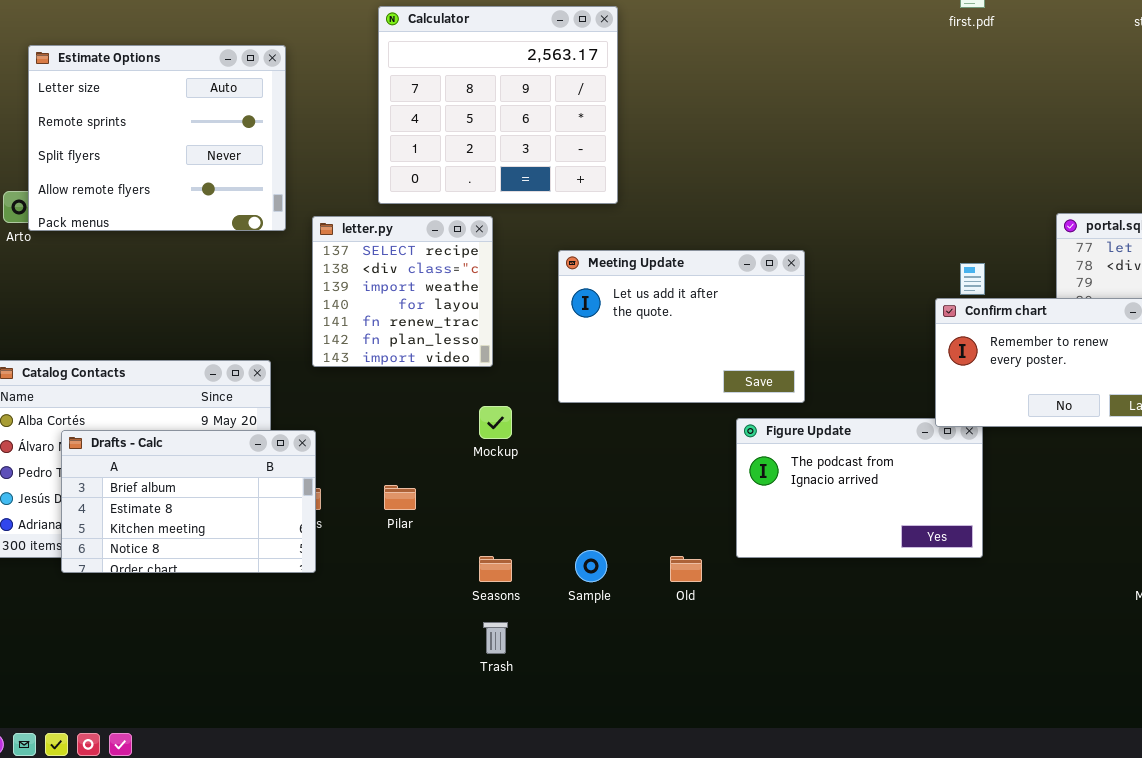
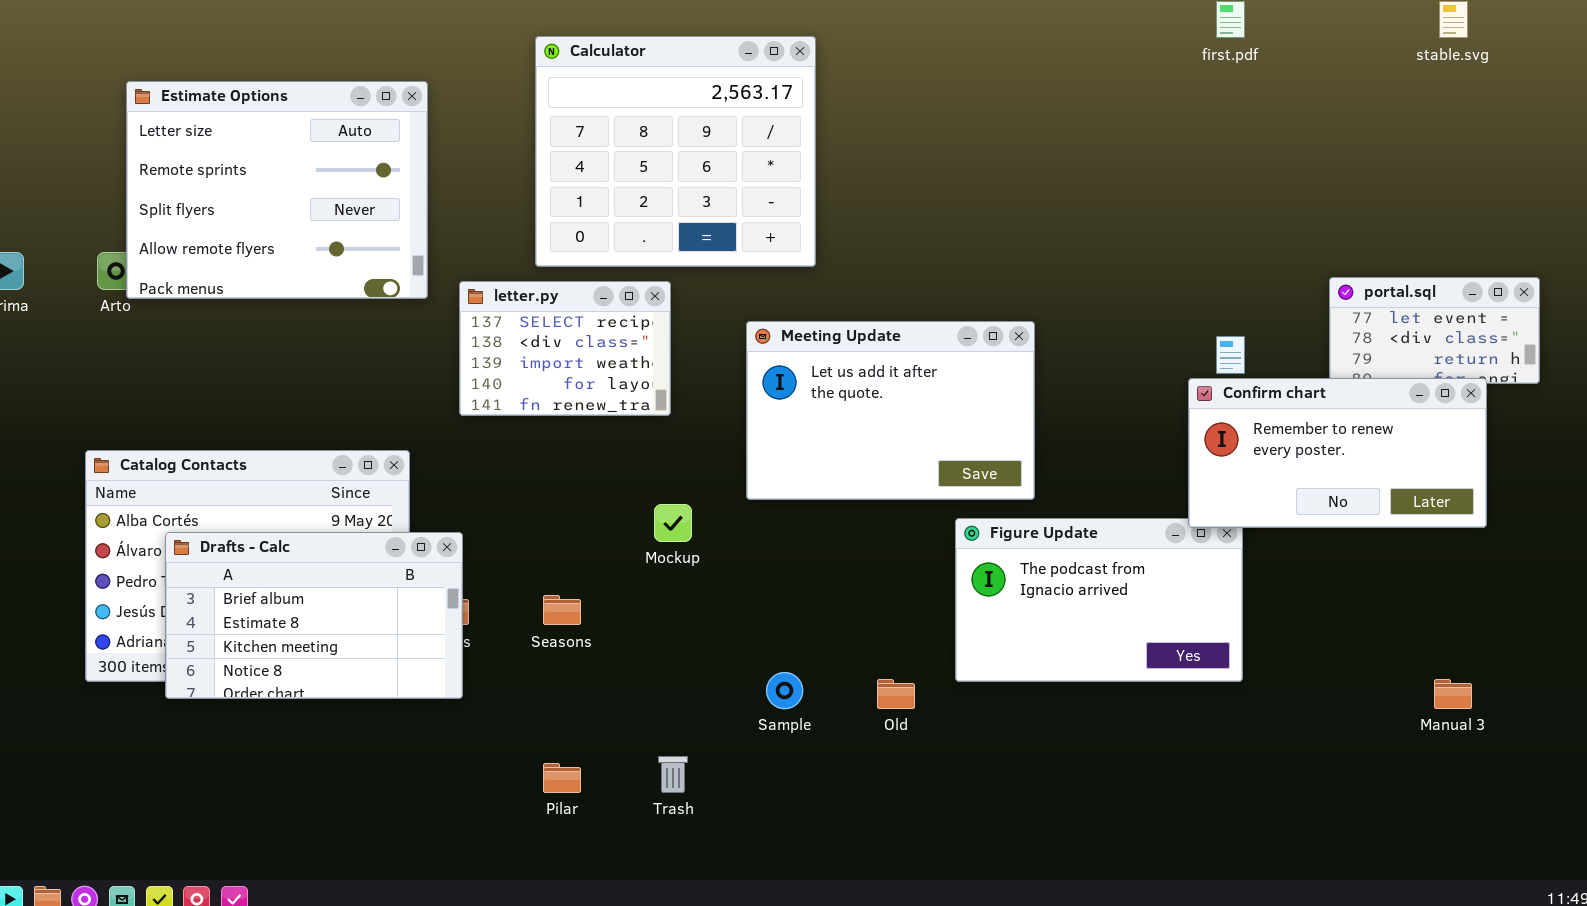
letter.py: [312,216,493,367] -> [459,281,671,416], resized
Pilar: [384,485,416,510] -> [543,763,581,793], moved
Seasons: [479,556,512,582] -> [543,595,581,625], moved

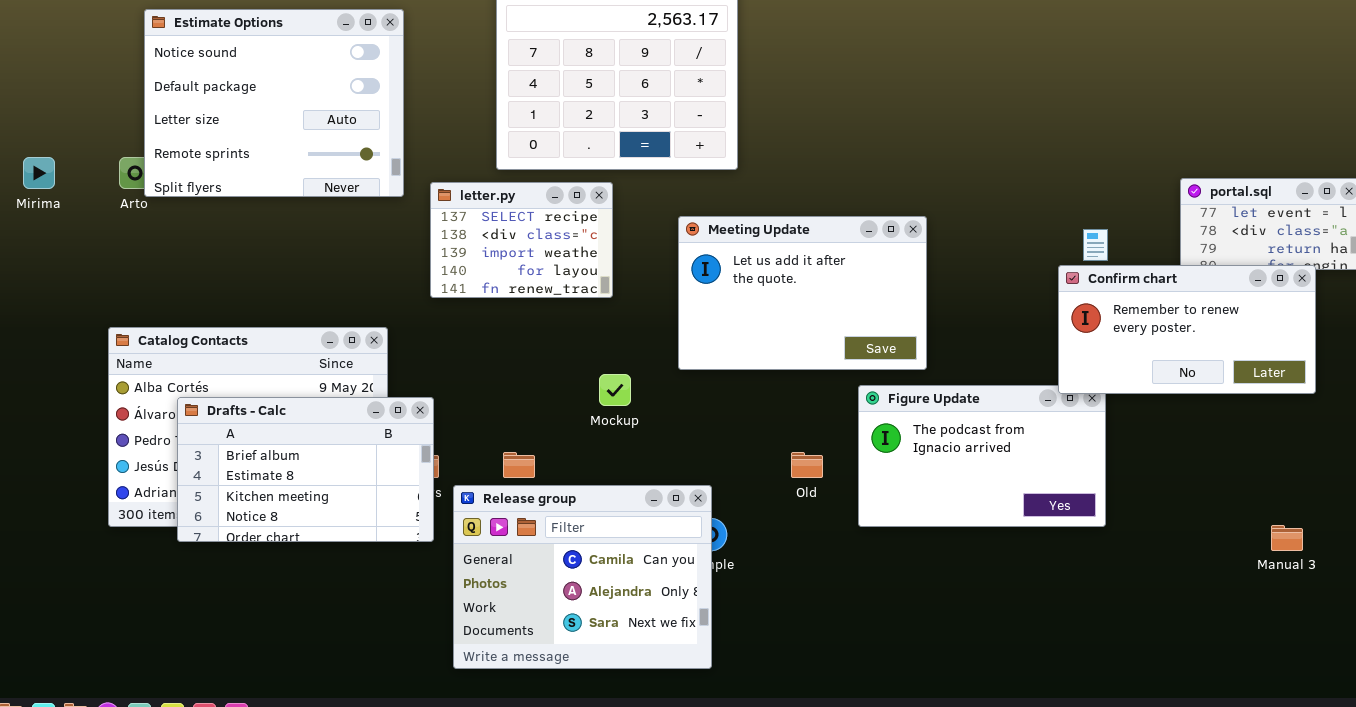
Estimate Options: [126,81,428,299] -> [144,9,404,197], scrolled up 2 rows
Release group: none -> [453,485,712,669], opened
Old: [877,679,915,709] -> [791,452,823,478], moved

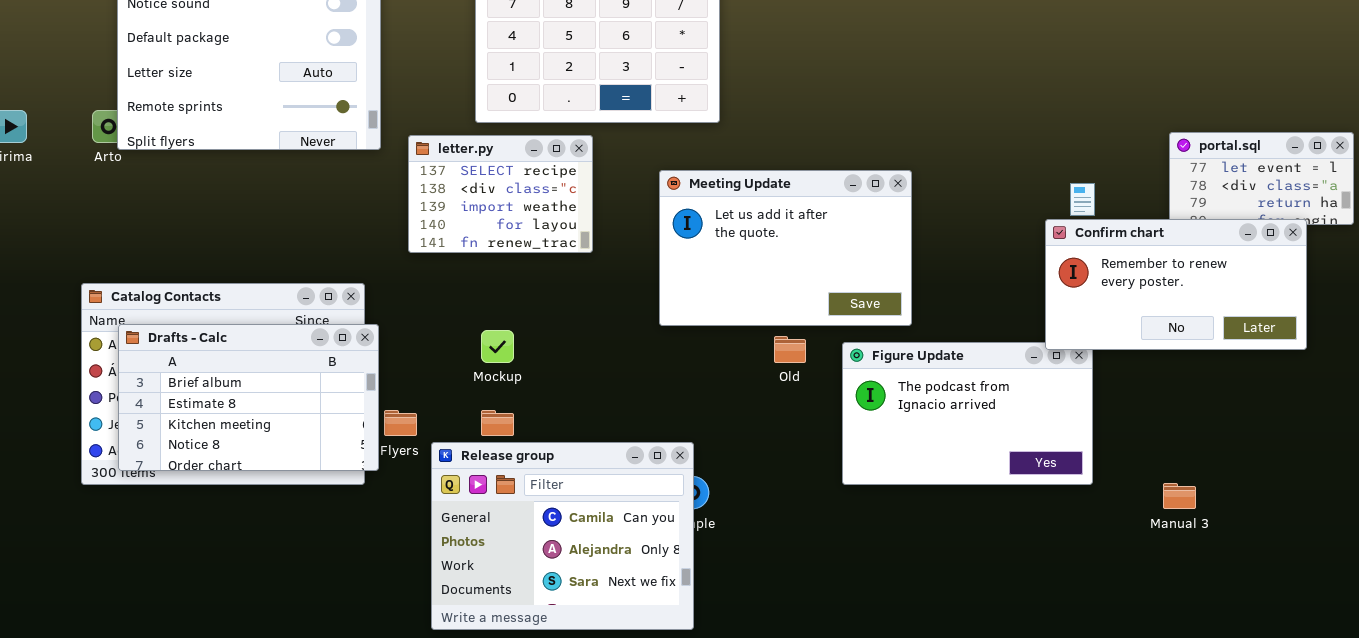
Mockup: [599,374,631,406] -> [481,330,514,363], moved
Drafts - Calc: [177,397,434,542] -> [118,324,379,471], moved
Old: [791,452,823,478] -> [774,336,806,363], moved
Manual 3: [1271,525,1303,551] -> [1163,483,1196,509], moved

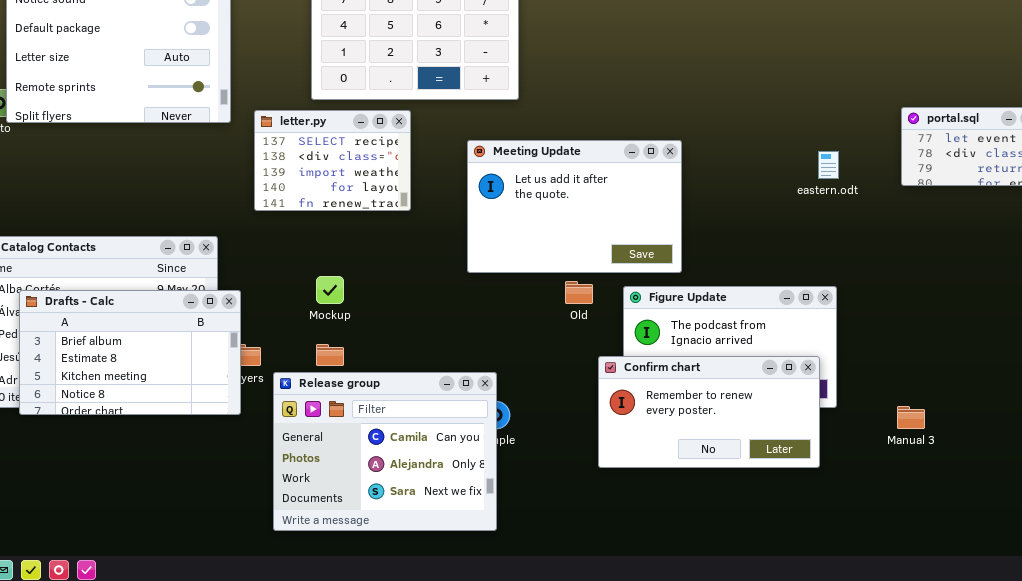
Confirm chart: [1045,219,1307,350] -> [598,356,820,468], moved
Drafts - Calc: [118,324,379,471] -> [19,290,241,415], moved

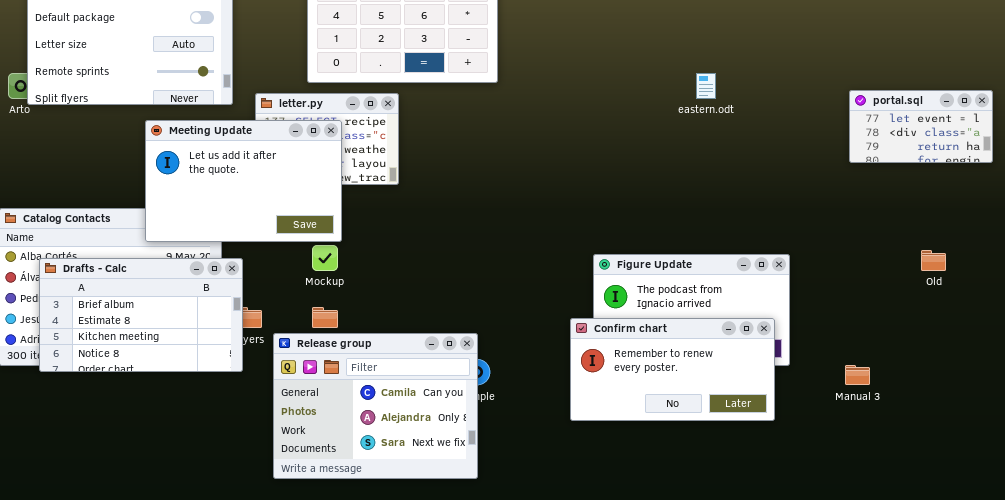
Meeting Update: [467,140,682,273] -> [145,120,342,242], moved
eastern.odt: [818,151,839,179] -> [696,73,716,99], moved
Old: [565,281,593,304] -> [921,250,946,271], moved

